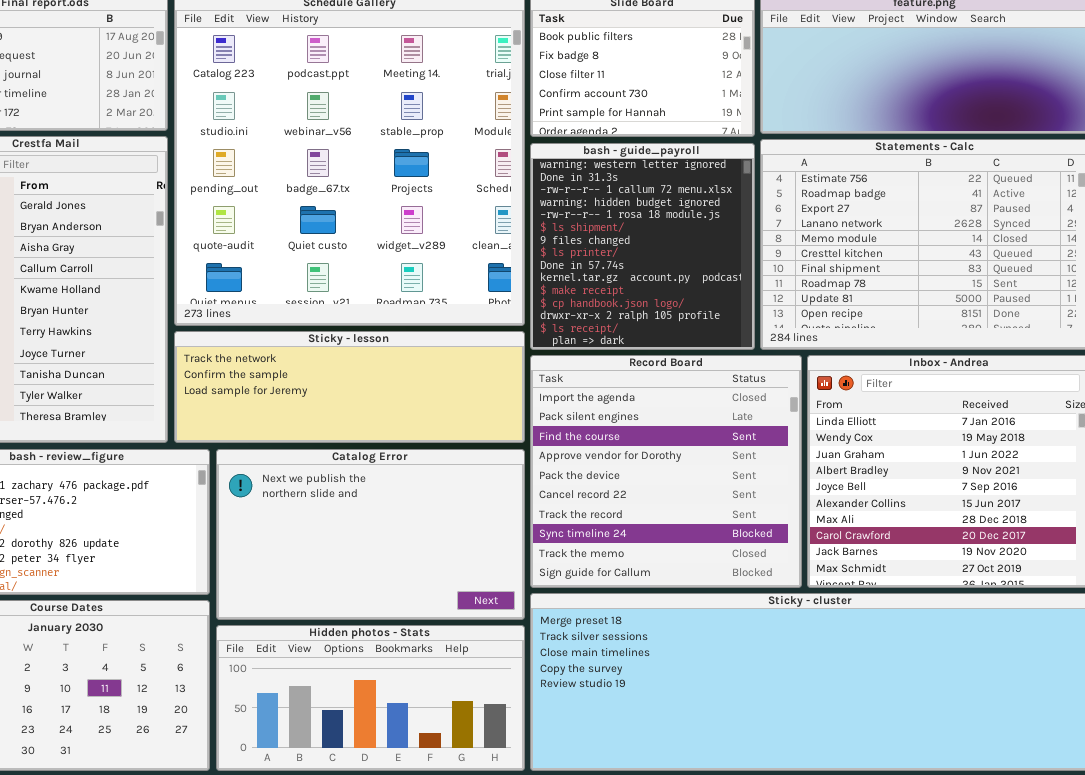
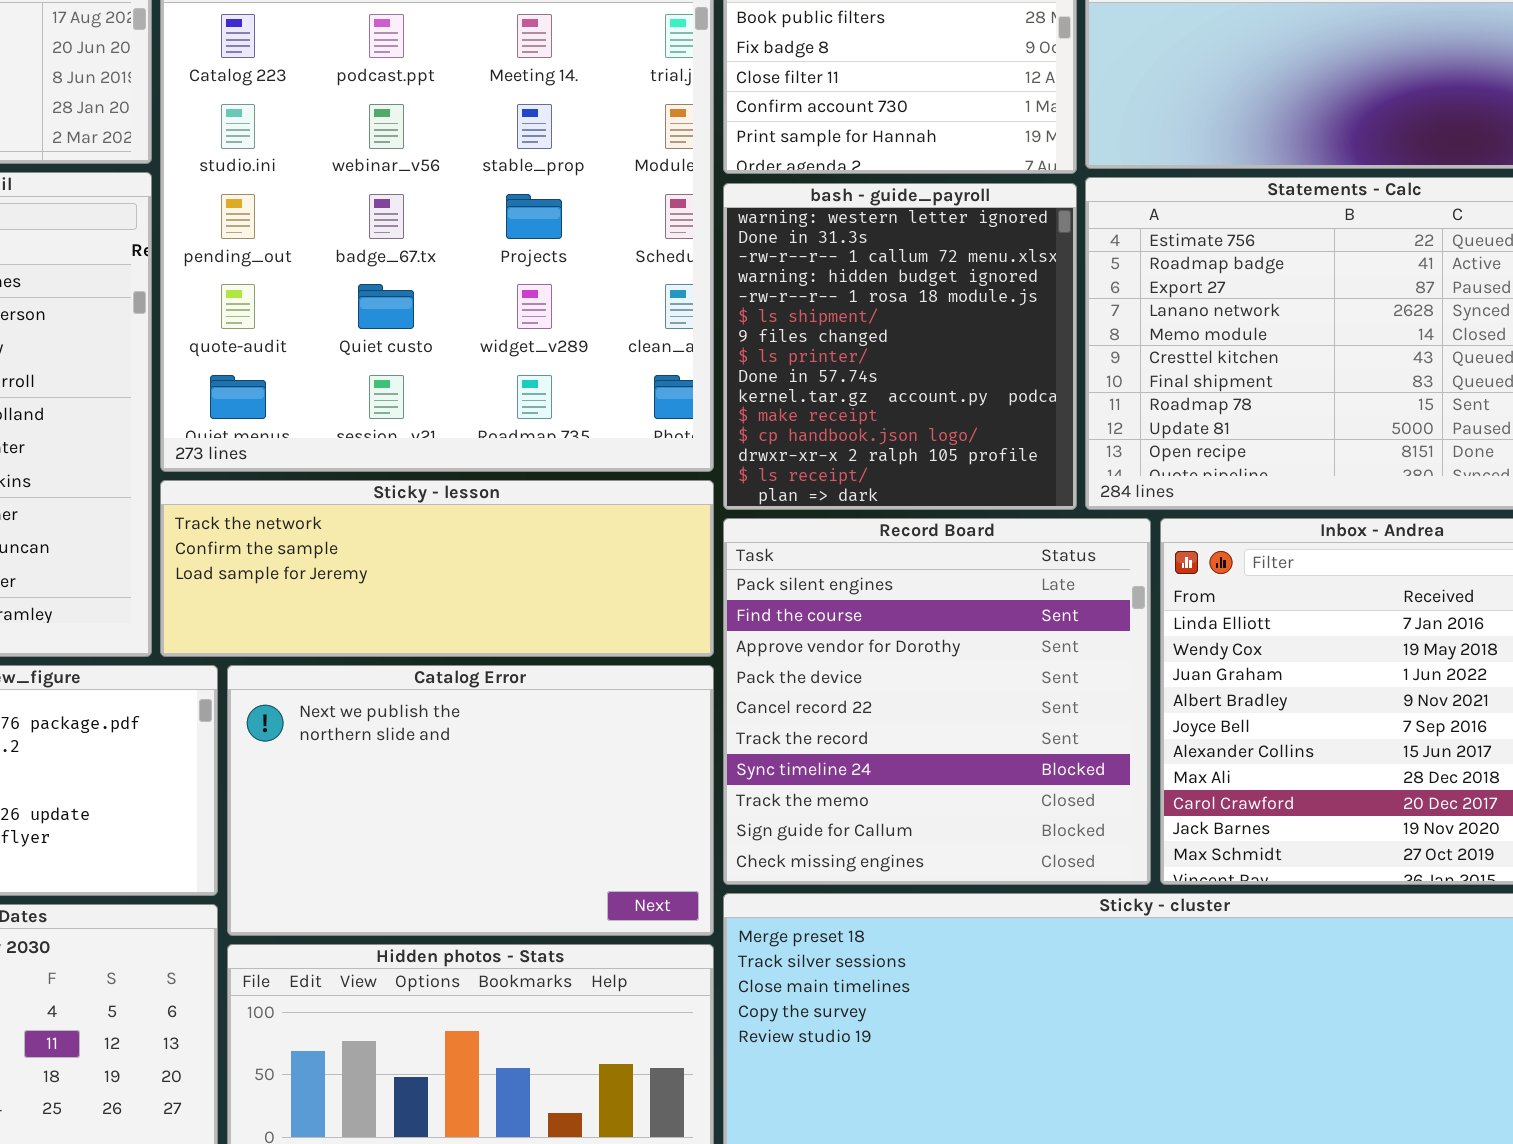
Record Board: [530,355,802,588] -> [723,518,1151,885], scrolled down 1 row

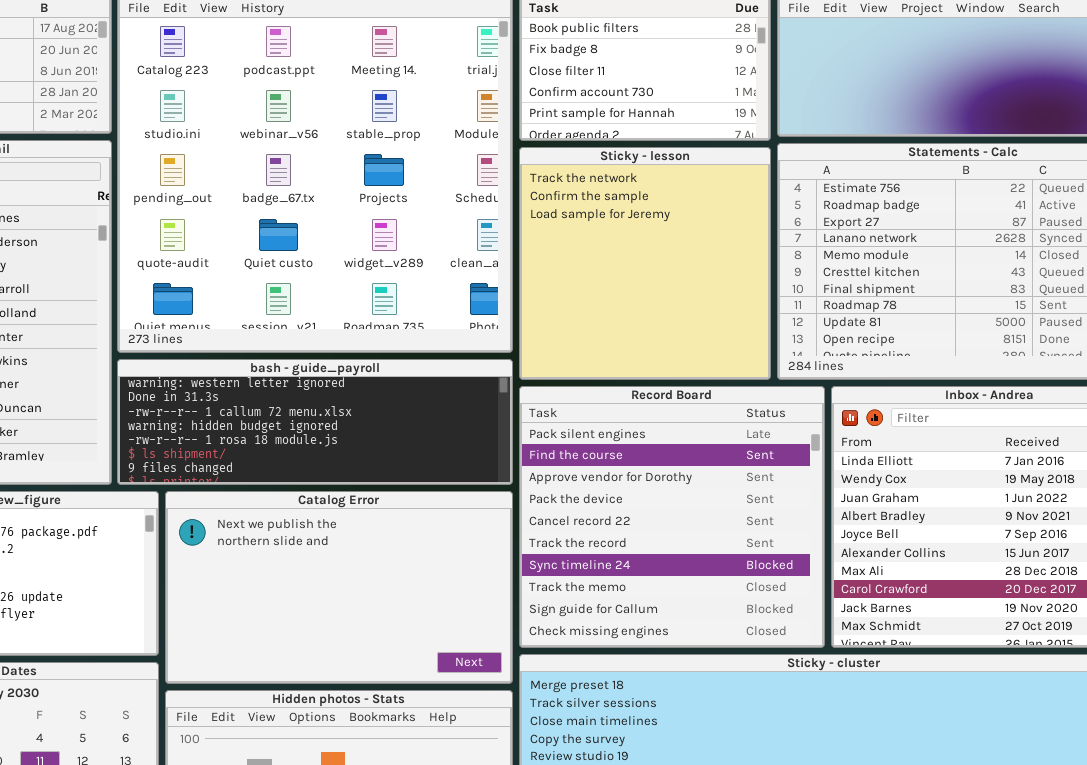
bash - guide_payroll: [723,183,1077,510] -> [117,359,513,485], moved, resized
Sticky - lesson: [160,480,714,657] -> [519,147,771,380], moved, resized

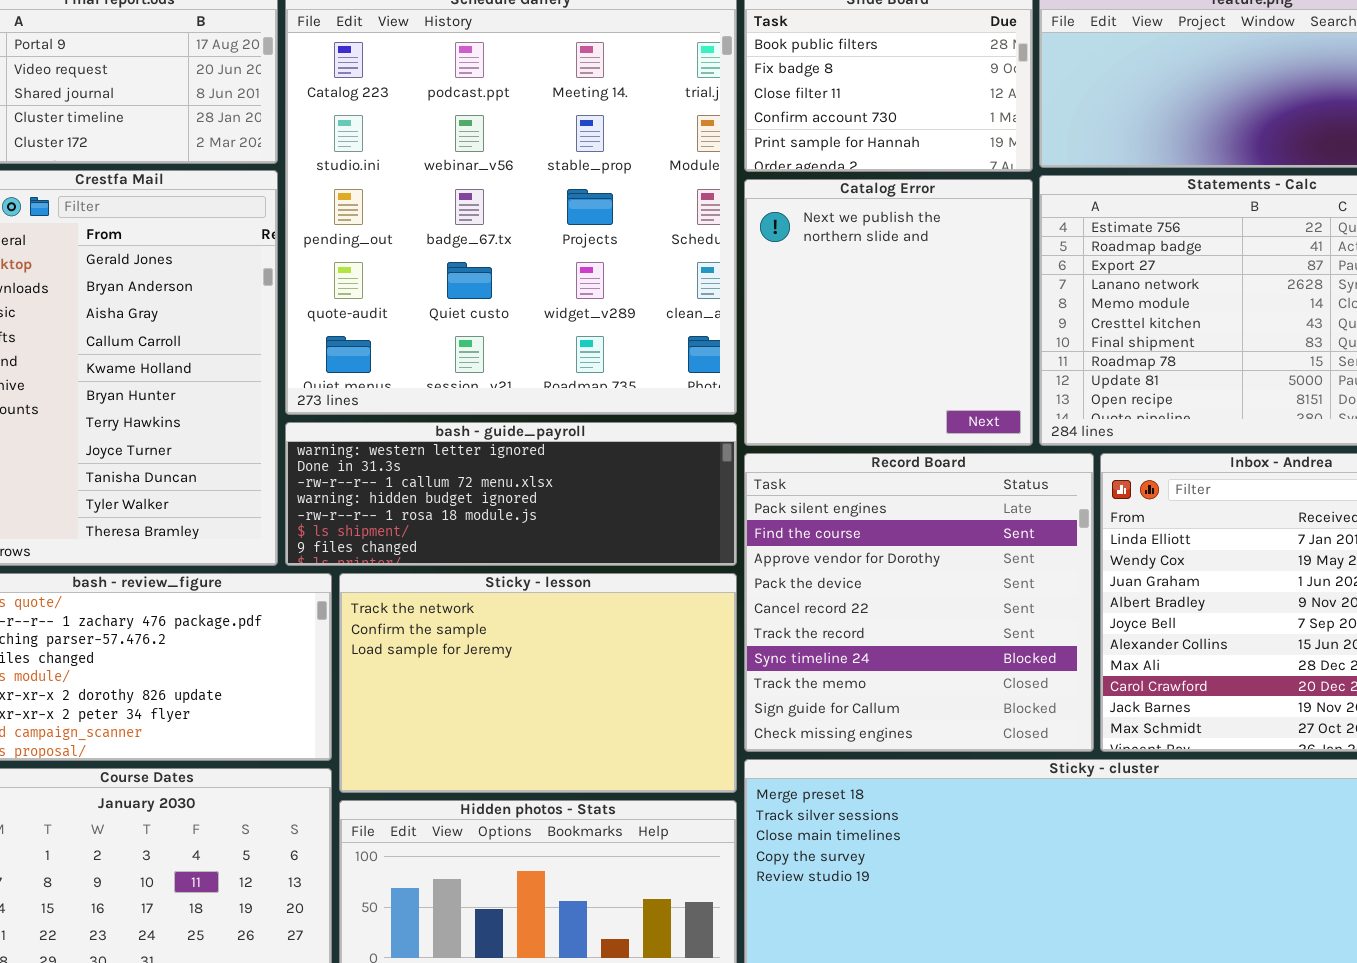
Sticky - lesson: [519,147,771,380] -> [339,573,737,793], moved, resized
Catalog Error: [165,491,513,684] -> [744,179,1033,446], moved, resized

